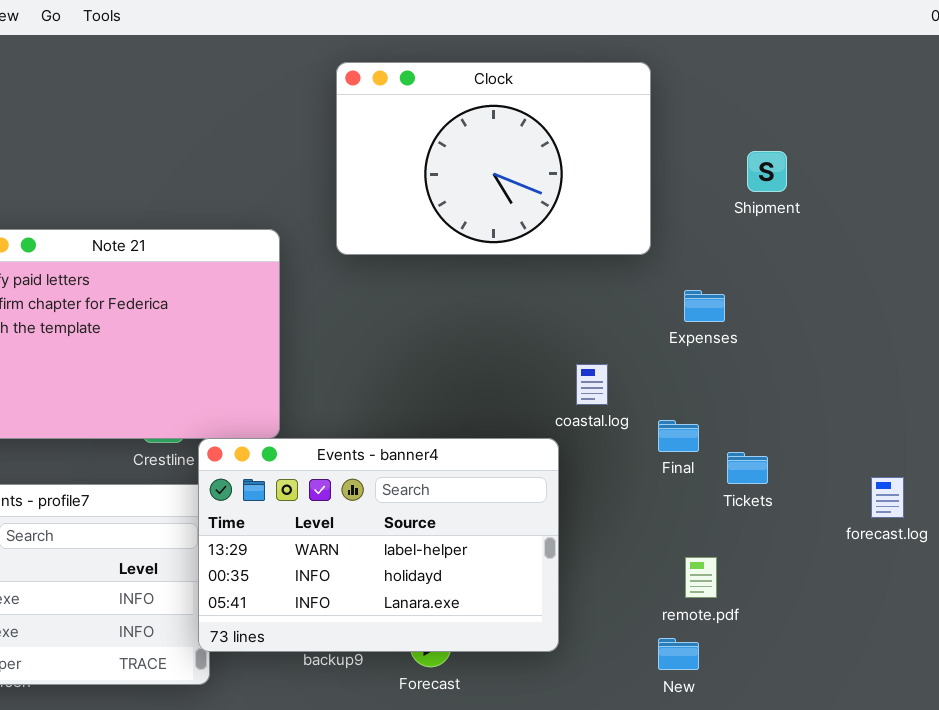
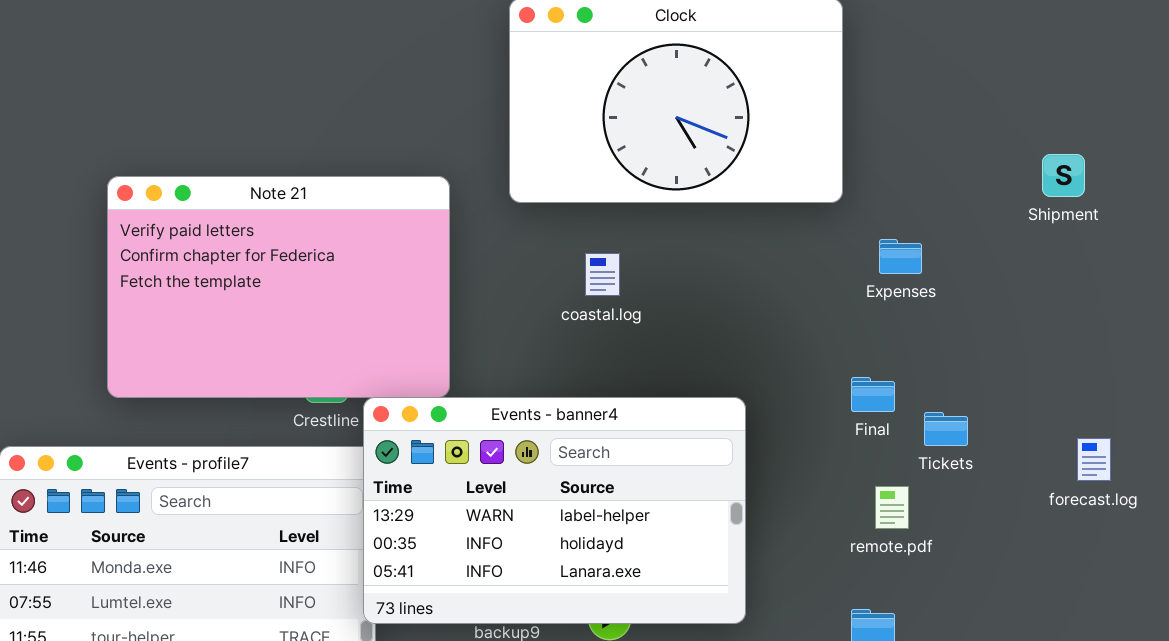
Shipment: [747,151,787,192] -> [1042,154,1085,197], moved
coastal.log: [576,364,608,405] -> [585,253,620,296], moved
remote.pdf: [685,557,717,598] -> [875,486,909,529], moved

